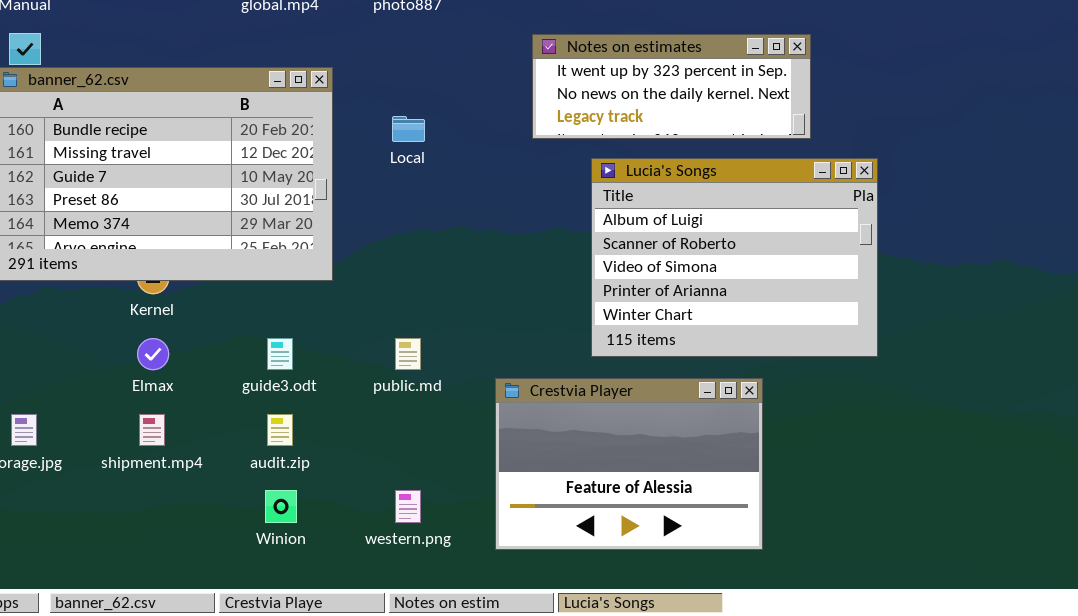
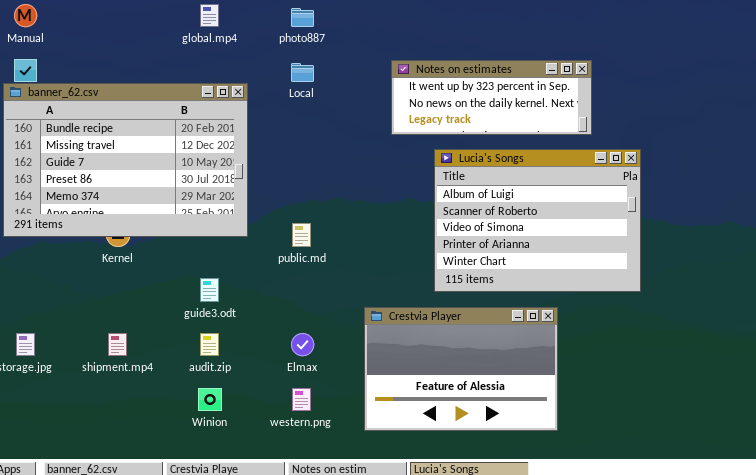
Local: [392,116,425,142] -> [291,63,314,82], moved
Elmax: [137,338,169,370] -> [291,333,314,356], moved
public.md: [395,338,421,370] -> [292,223,311,247], moved

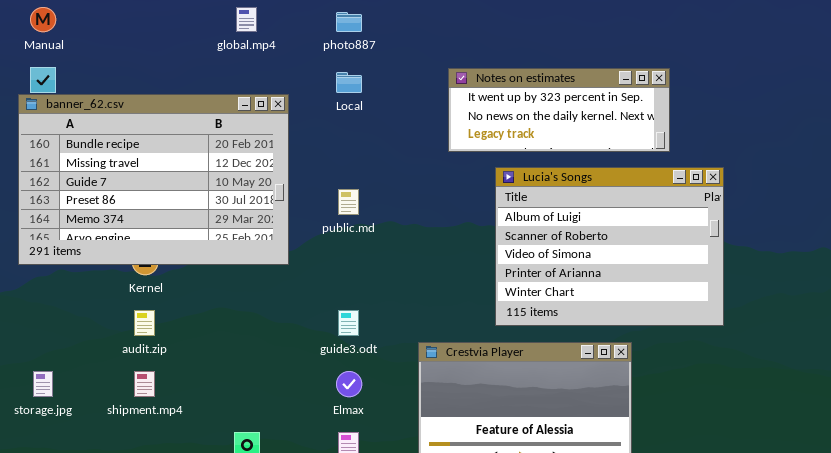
public.md: [292,223,311,247] -> [338,189,359,215], moved
guide3.odt: [200,278,219,302] -> [338,310,359,336], moved
audit.zip: [200,333,219,356] -> [134,310,155,336], moved

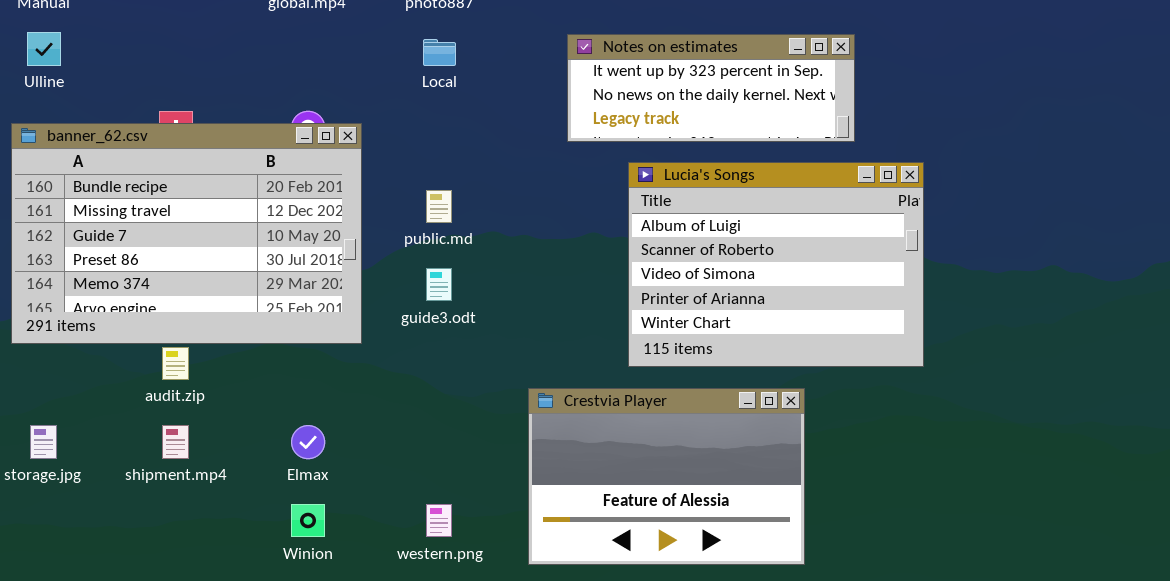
banner_62.csv: [18,94,289,265] -> [11,123,362,344], moved
guide3.odt: [338,310,359,336] -> [426,268,452,301], moved
Elmax: [336,371,362,397] -> [291,425,325,459], moved

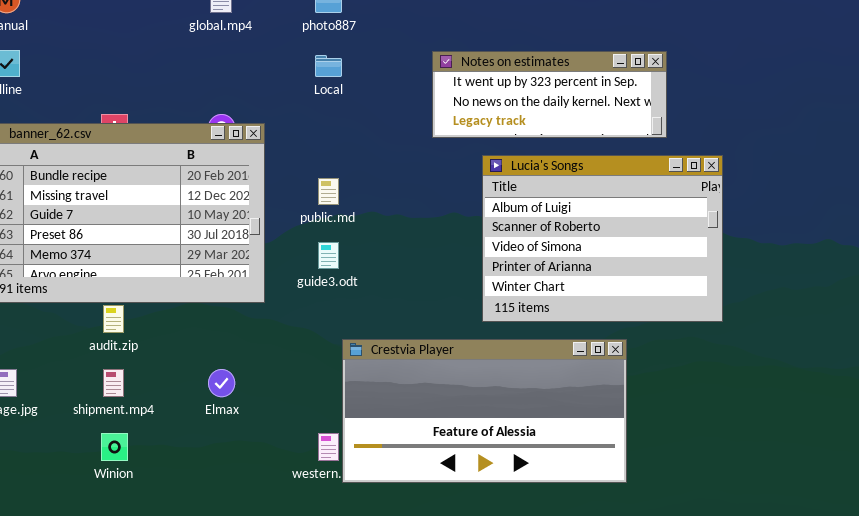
Crestvia Player: [528,388,805,565] -> [342,339,627,483], resized
Winion: [291,504,325,537] -> [101,433,128,461], moved

